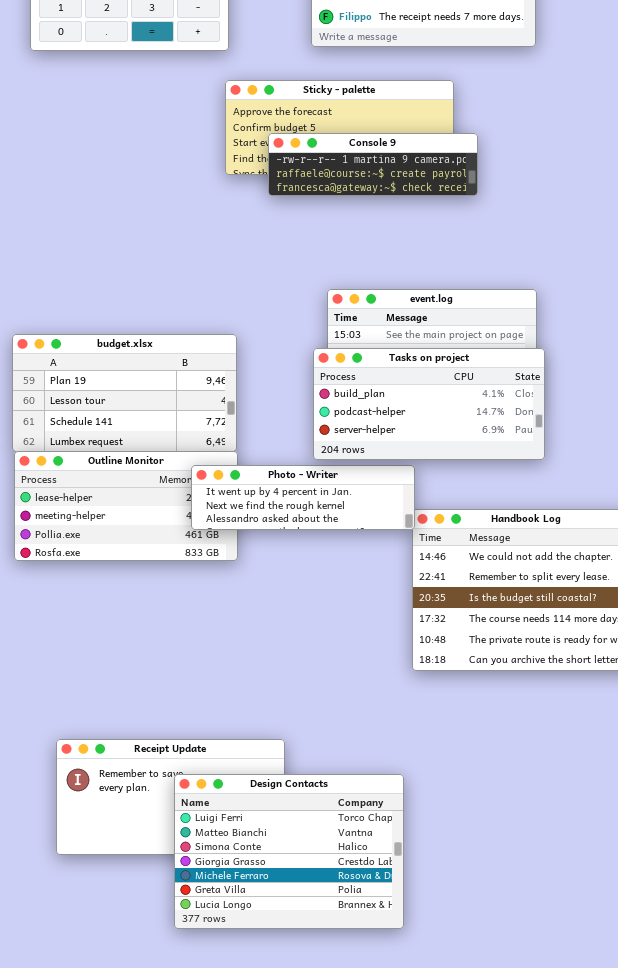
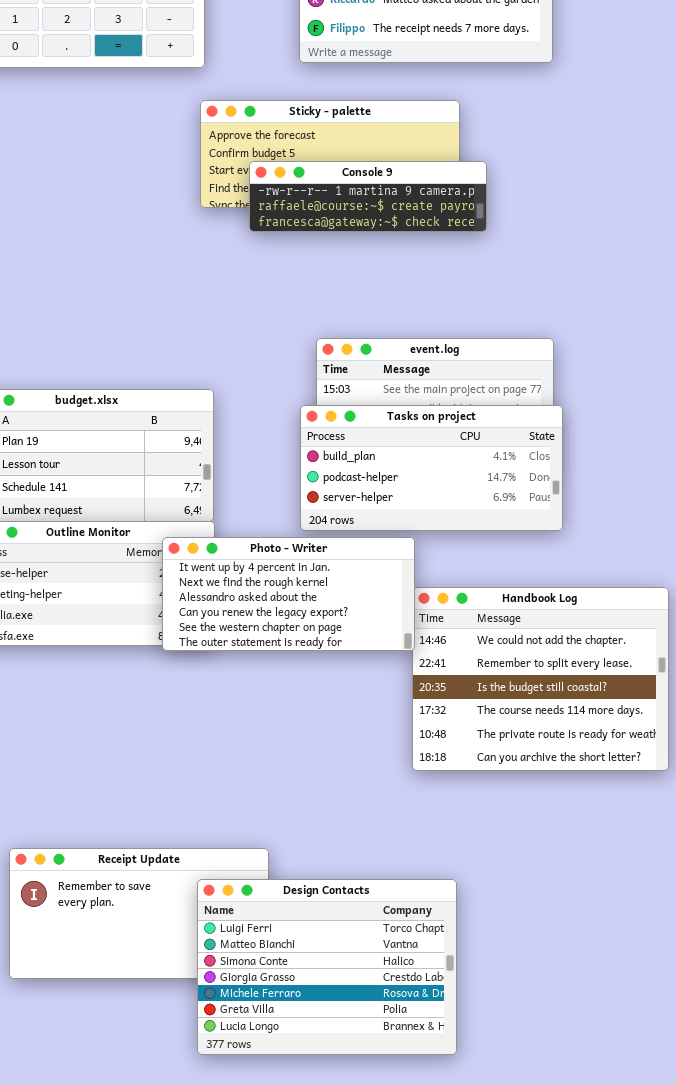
Photo - Writer: [191,465,415,530] -> [162,537,415,651], resized
Design Contacts: [174,774,404,929] -> [197,879,457,1055], moved

